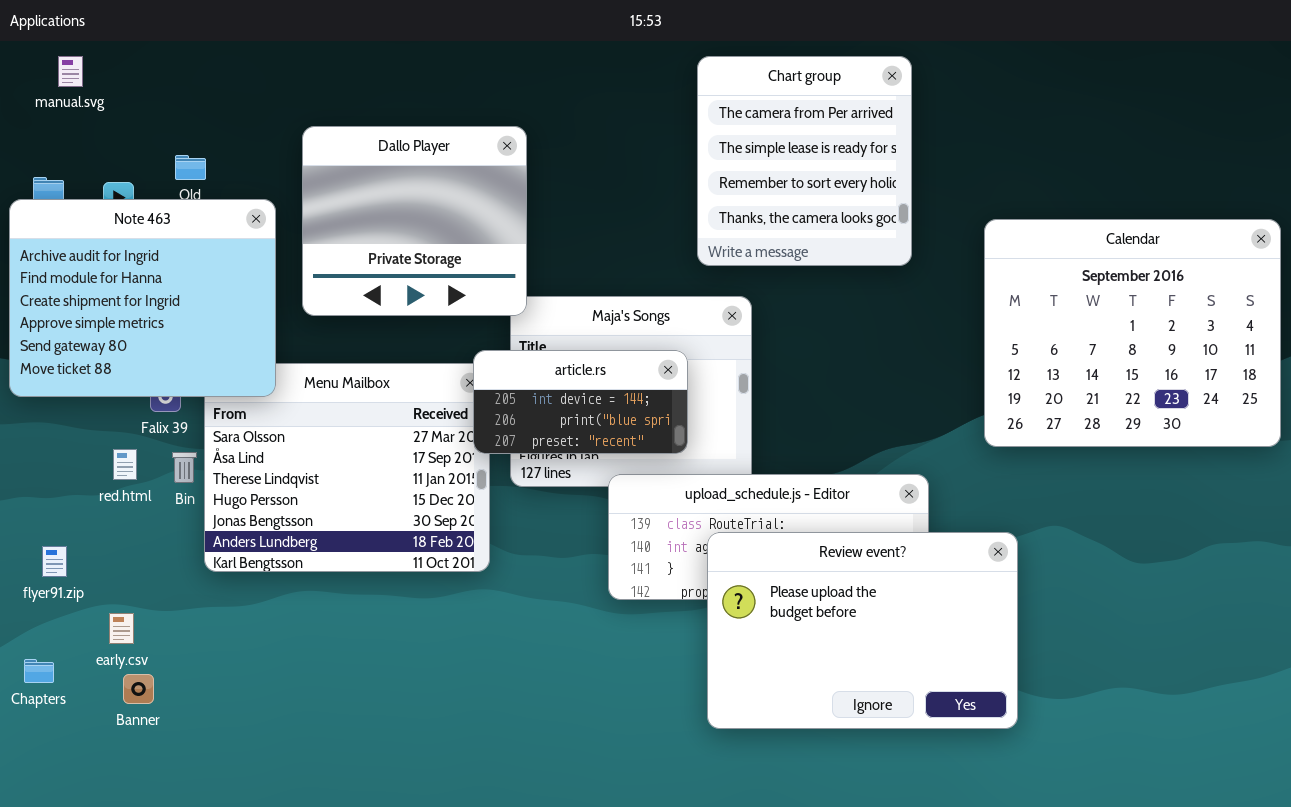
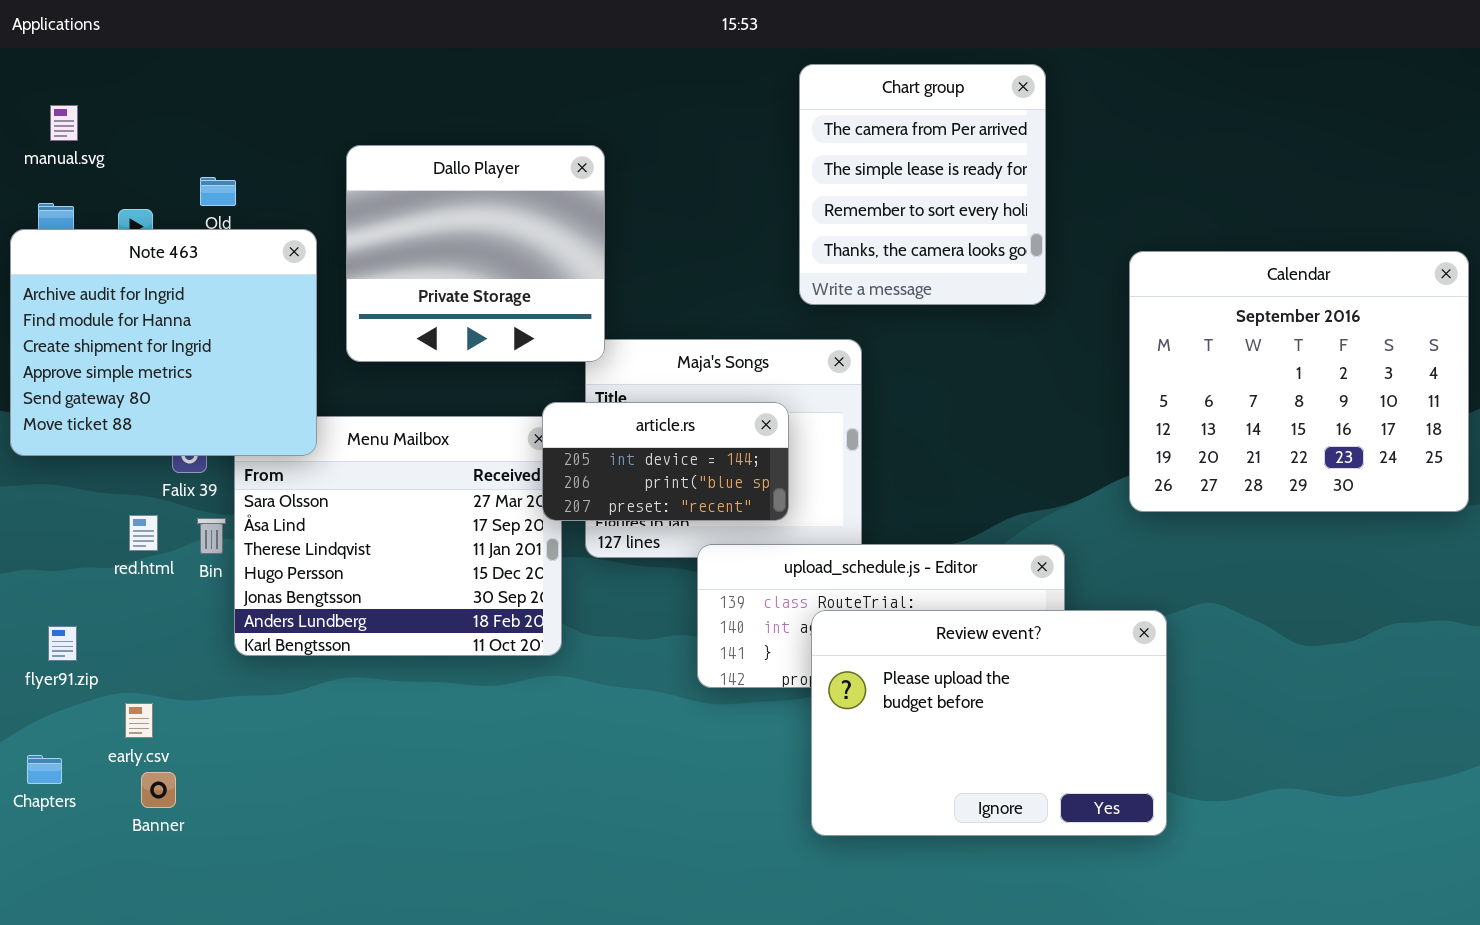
manual.svg: [58,56,83,87] -> [50,105,78,141], moved

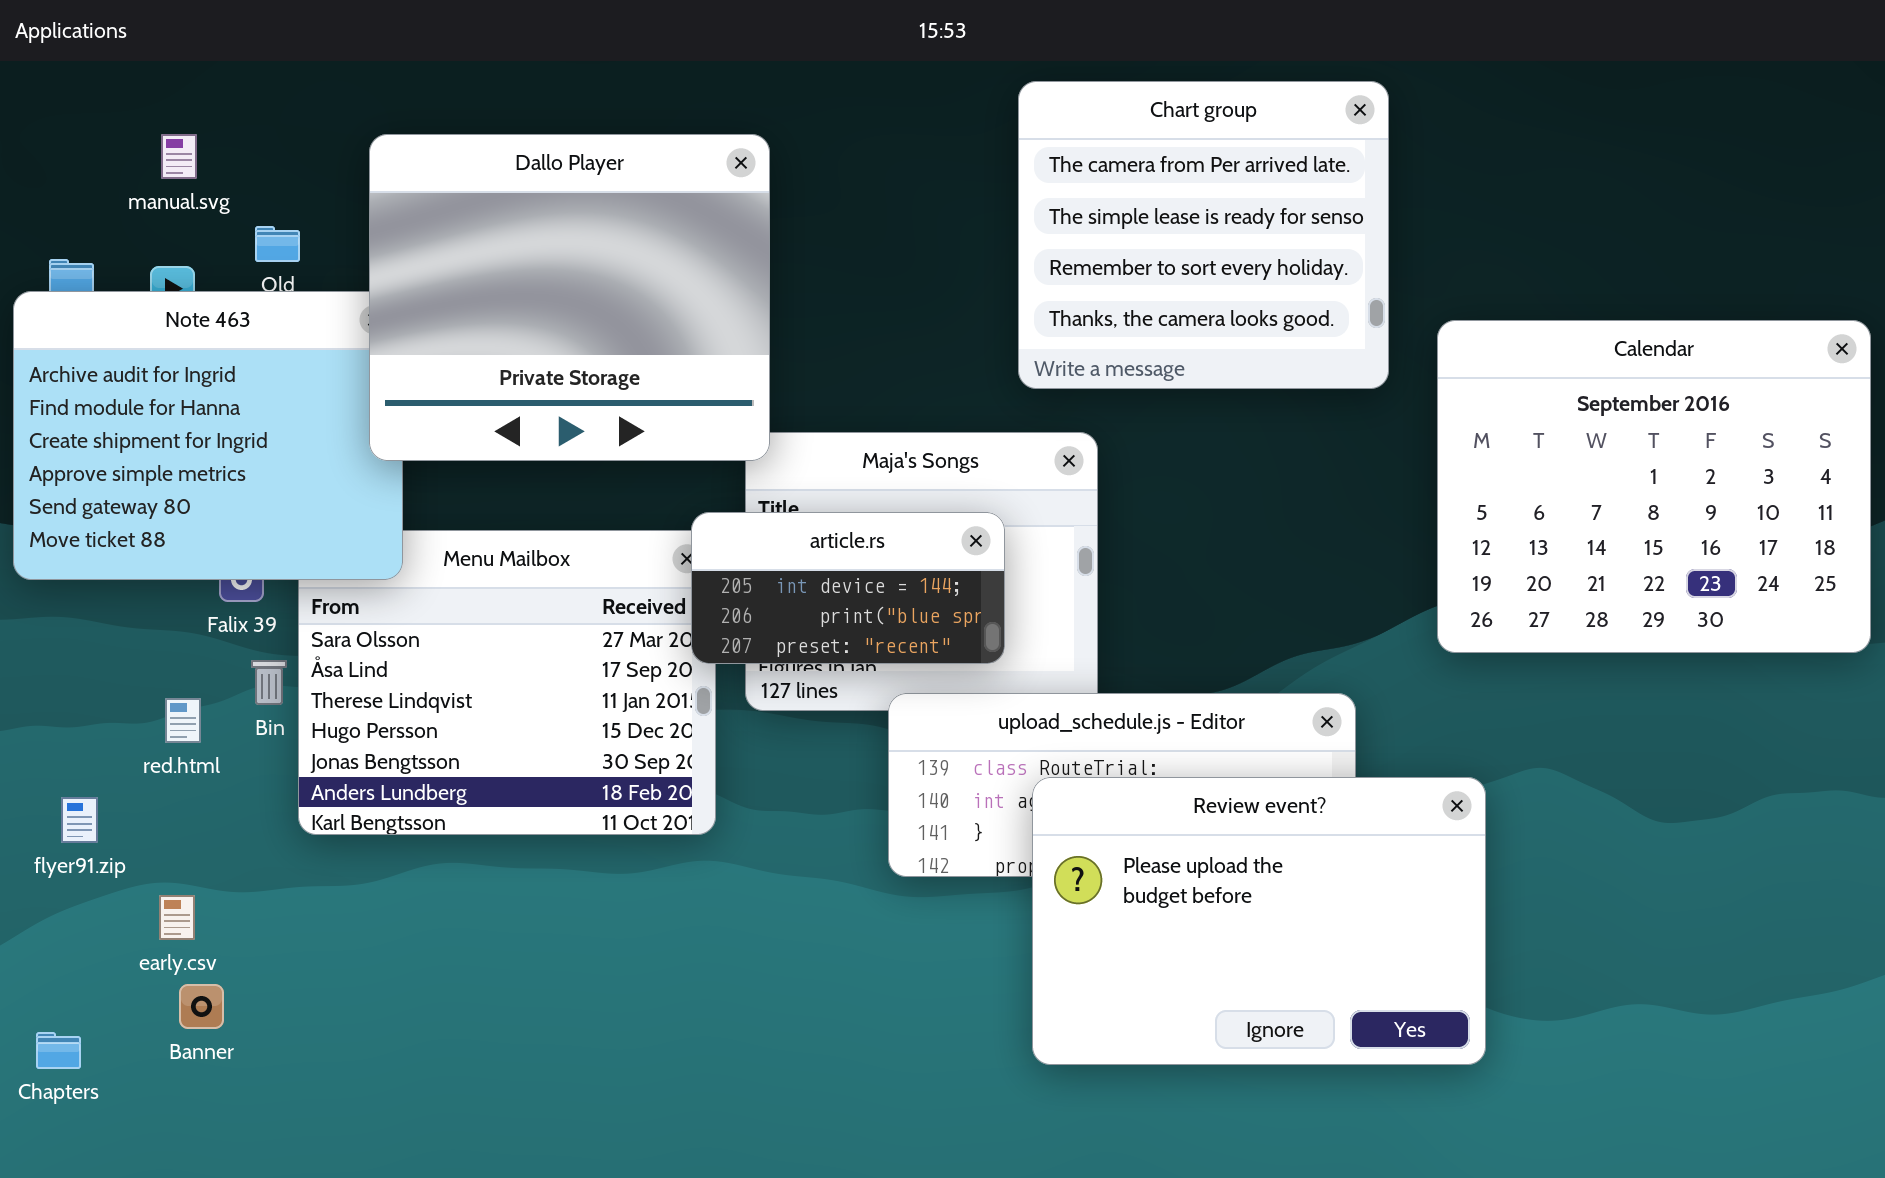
Chart group: [799,64,1046,305] -> [1018,81,1389,389], resized
manual.svg: [50,105,78,141] -> [161,134,197,179], moved
Dallo Player: [346,145,605,362] -> [369,134,770,461], resized
red.html: [129,515,158,551] -> [165,698,201,743], moved
Chapters: [27,755,62,784] -> [36,1032,81,1069], moved

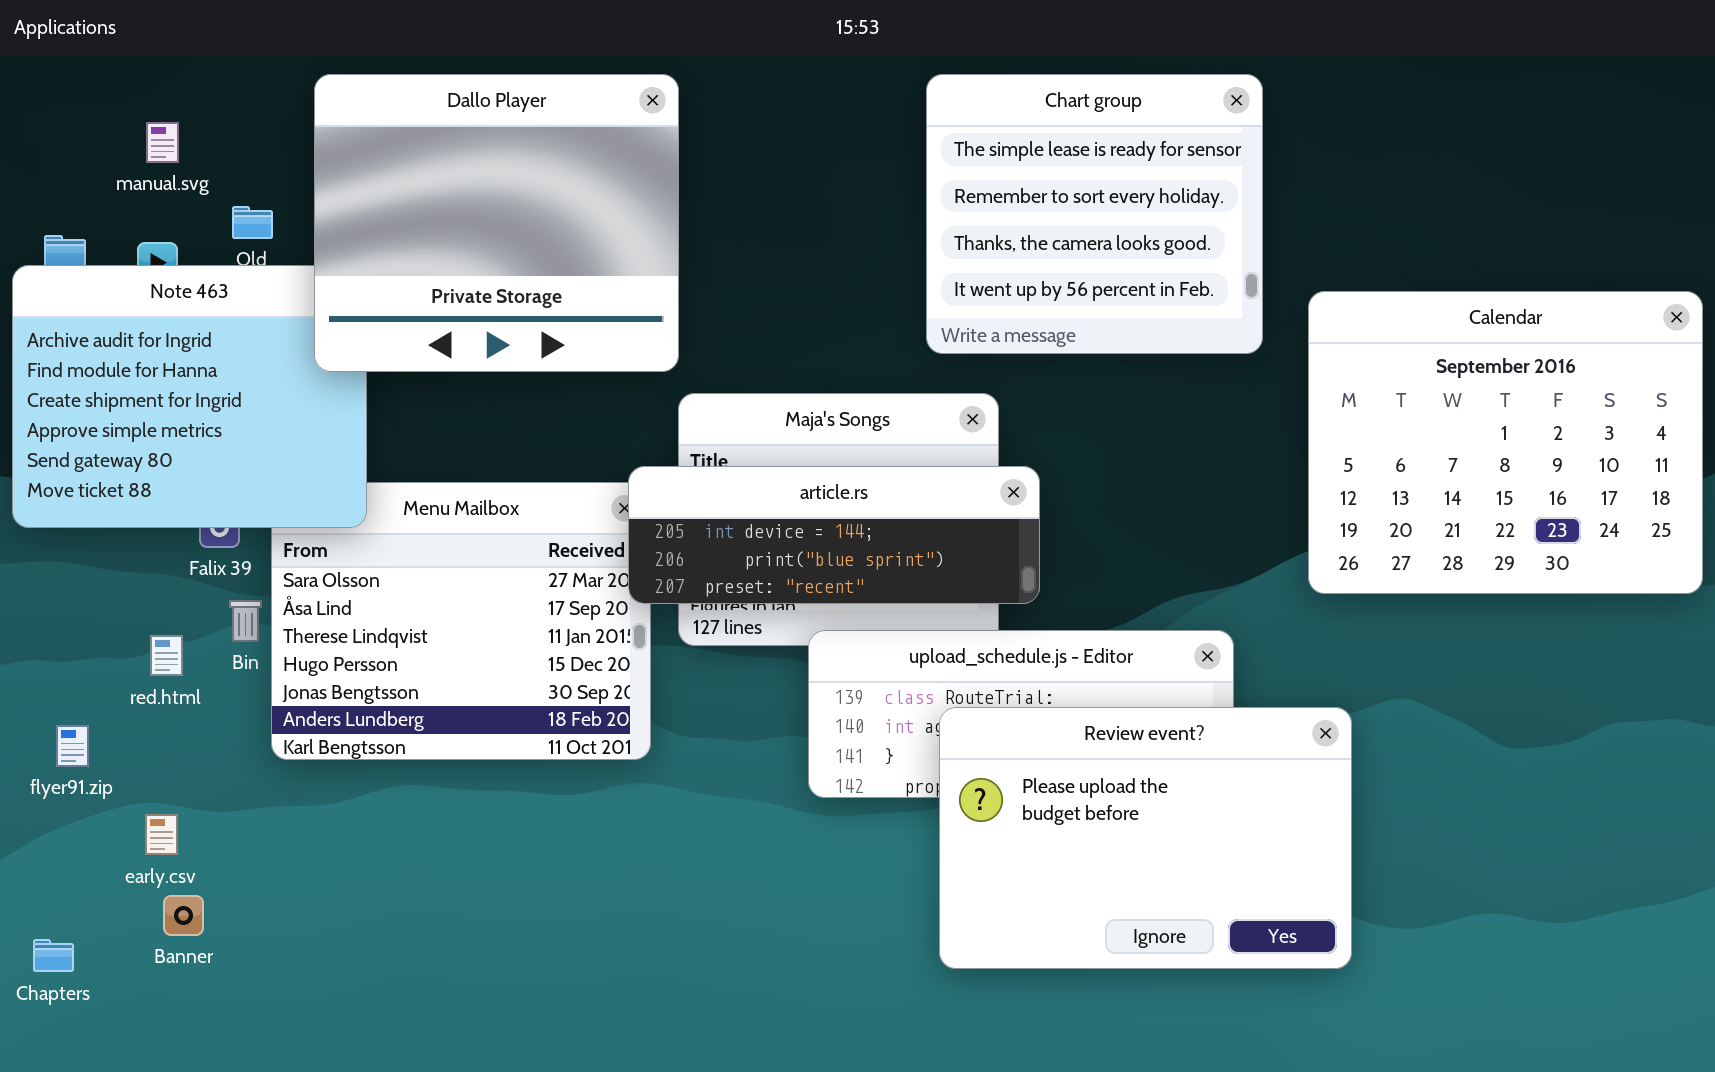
Chart group: [1018,81,1389,389] -> [926,74,1263,354], scrolled down 1 row
Dallo Player: [369,134,770,461] -> [314,74,679,372], moved
article.rs: [691,512,1005,664] -> [628,466,1040,604], resized

